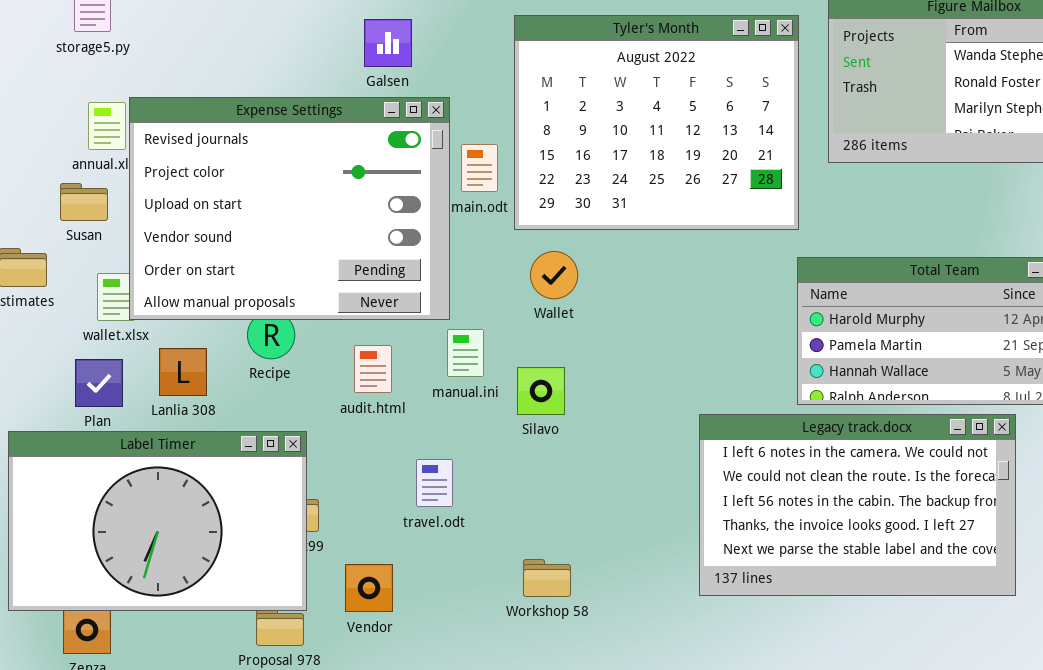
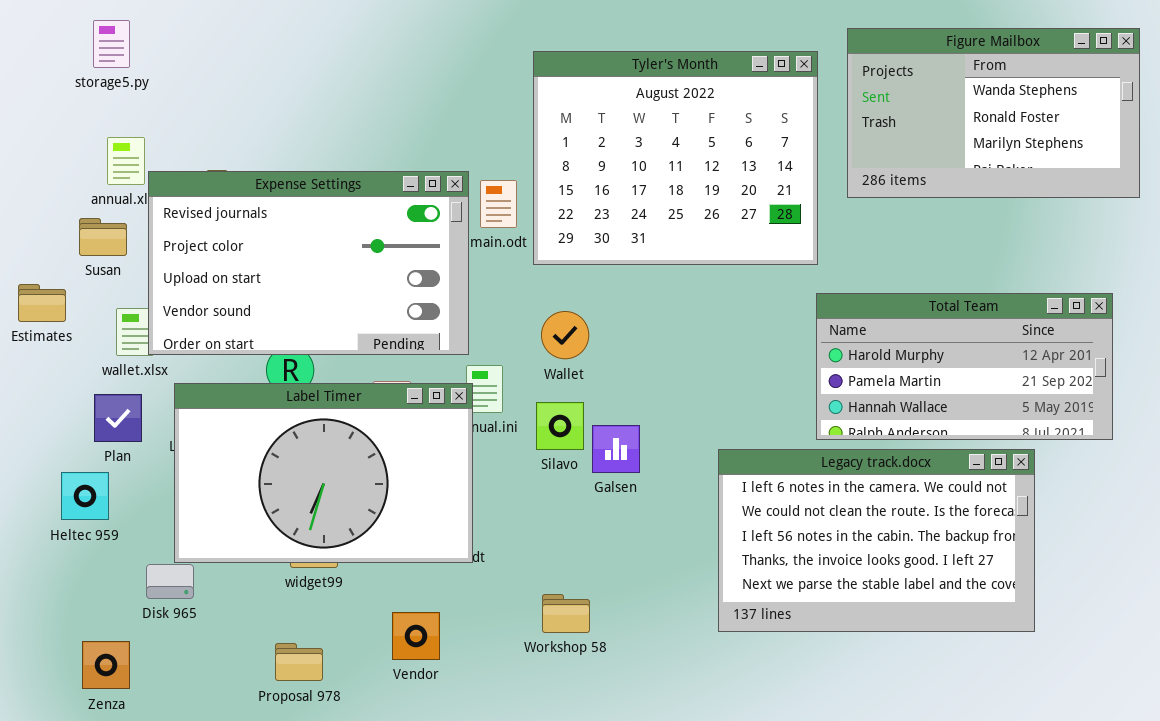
Galsen: [364,19,412,67] -> [592,425,640,473], moved
Expense Settings: [129,97,450,320] -> [148,171,469,355], resized
Wallet: [530,251,578,299] -> [541,311,589,359], moved
Label Timer: [8,431,307,611] -> [174,383,473,563], moved
Vendor: [345,564,393,612] -> [392,612,440,660], moved

